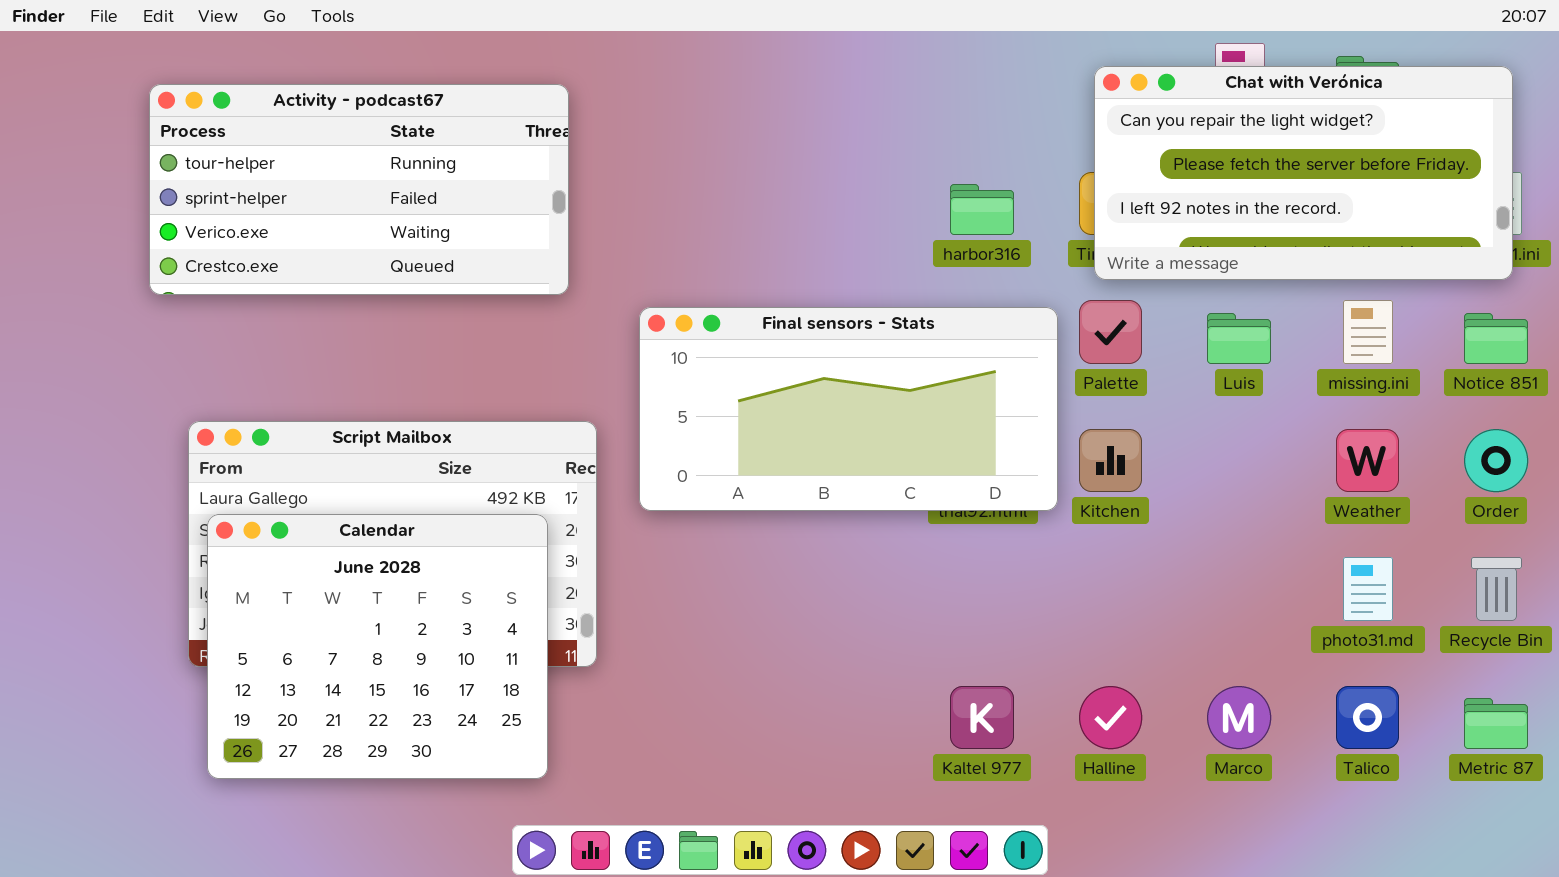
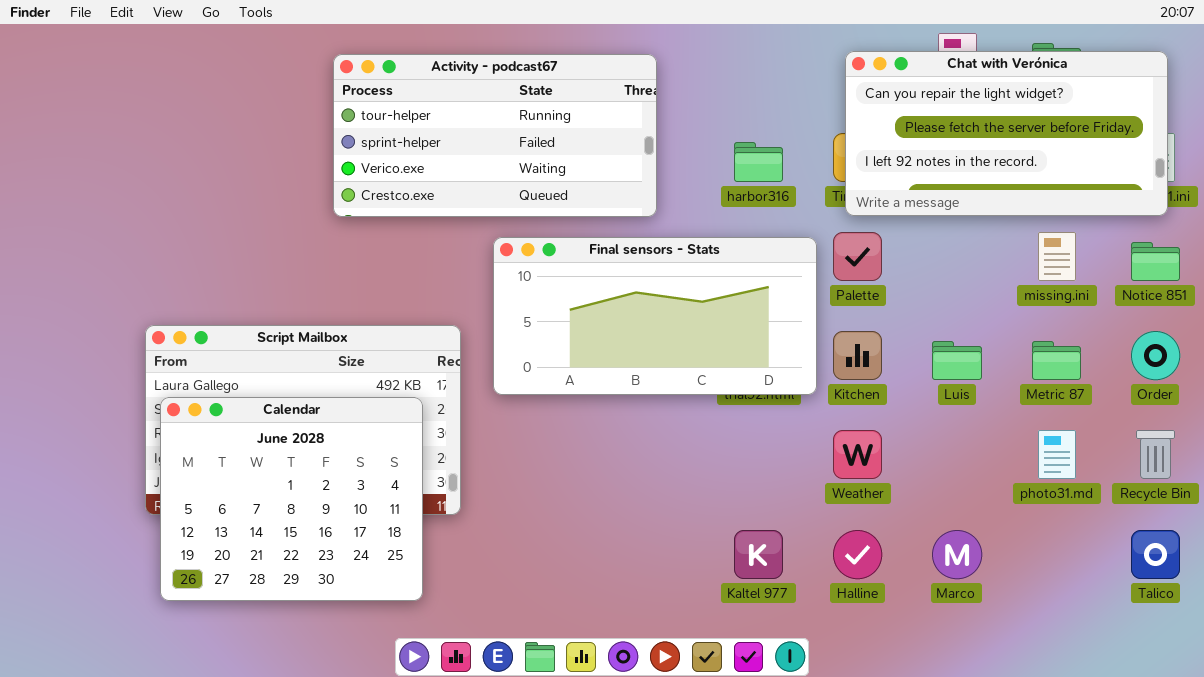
Activity - podcast67: [149,84,569,295] -> [333,54,657,217], moved
Luis: [1207,313,1271,364] -> [932,341,982,380], moved
Weather: [1336,429,1399,492] -> [833,430,882,479], moved
Talico: [1336,686,1399,749] -> [1131,530,1180,579], moved
Metric 87: [1464,698,1528,749] -> [1032,341,1081,380], moved

